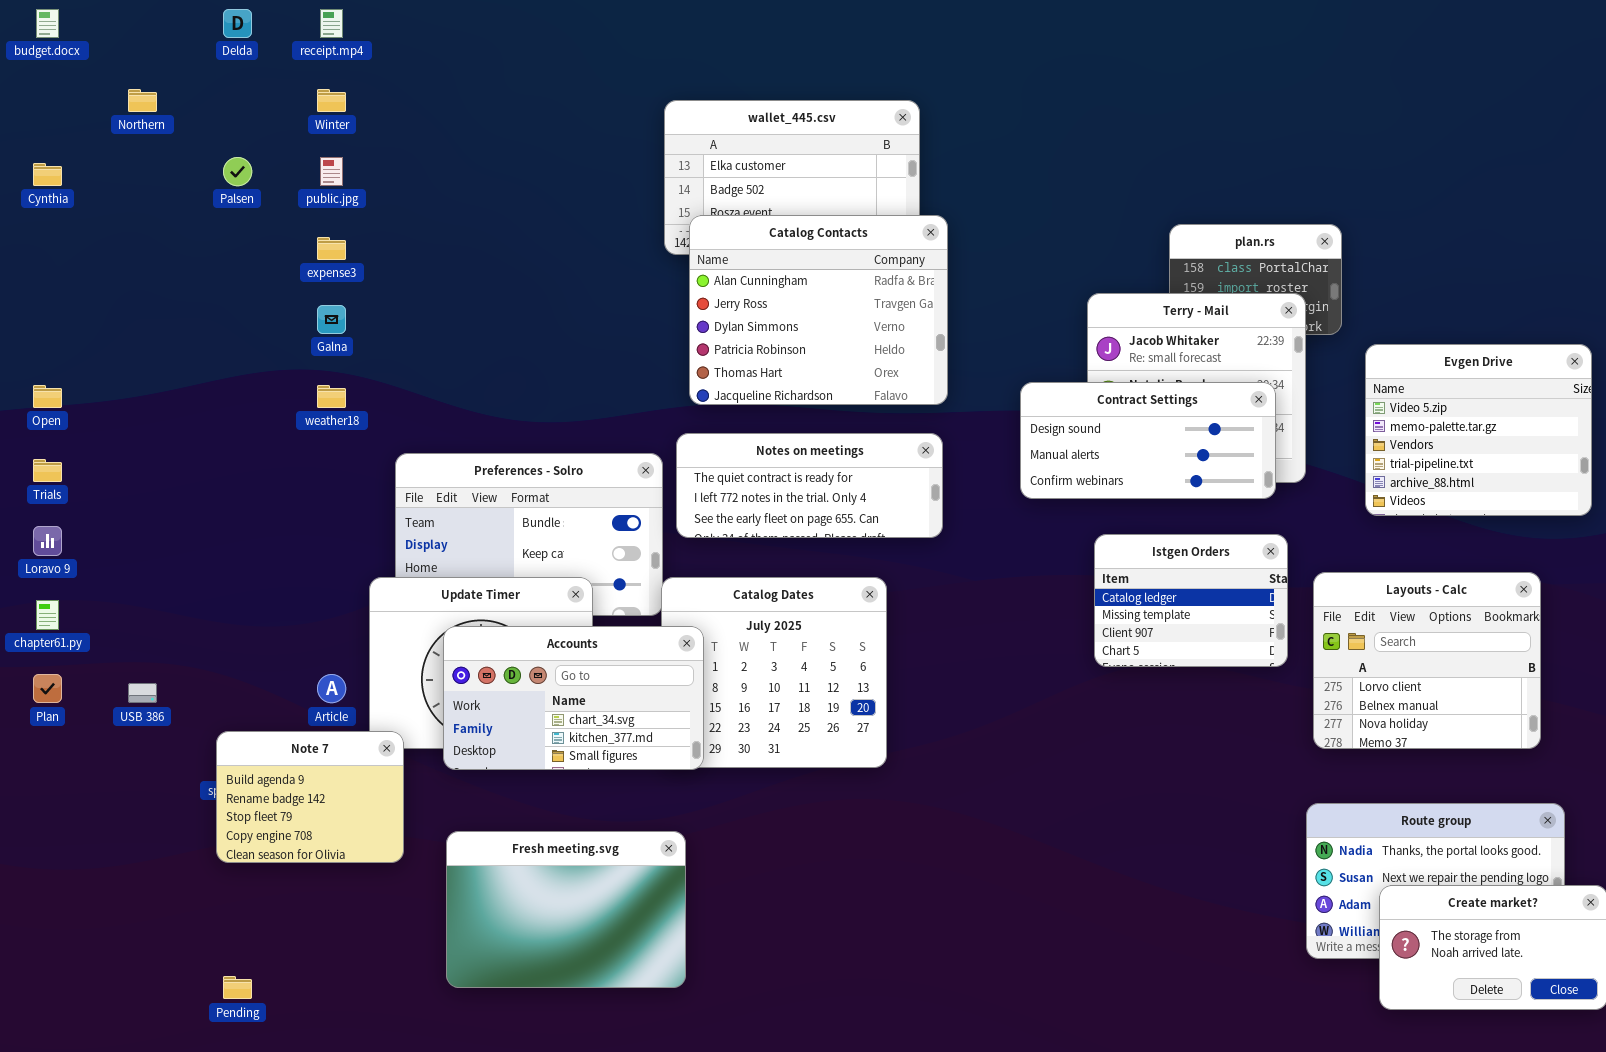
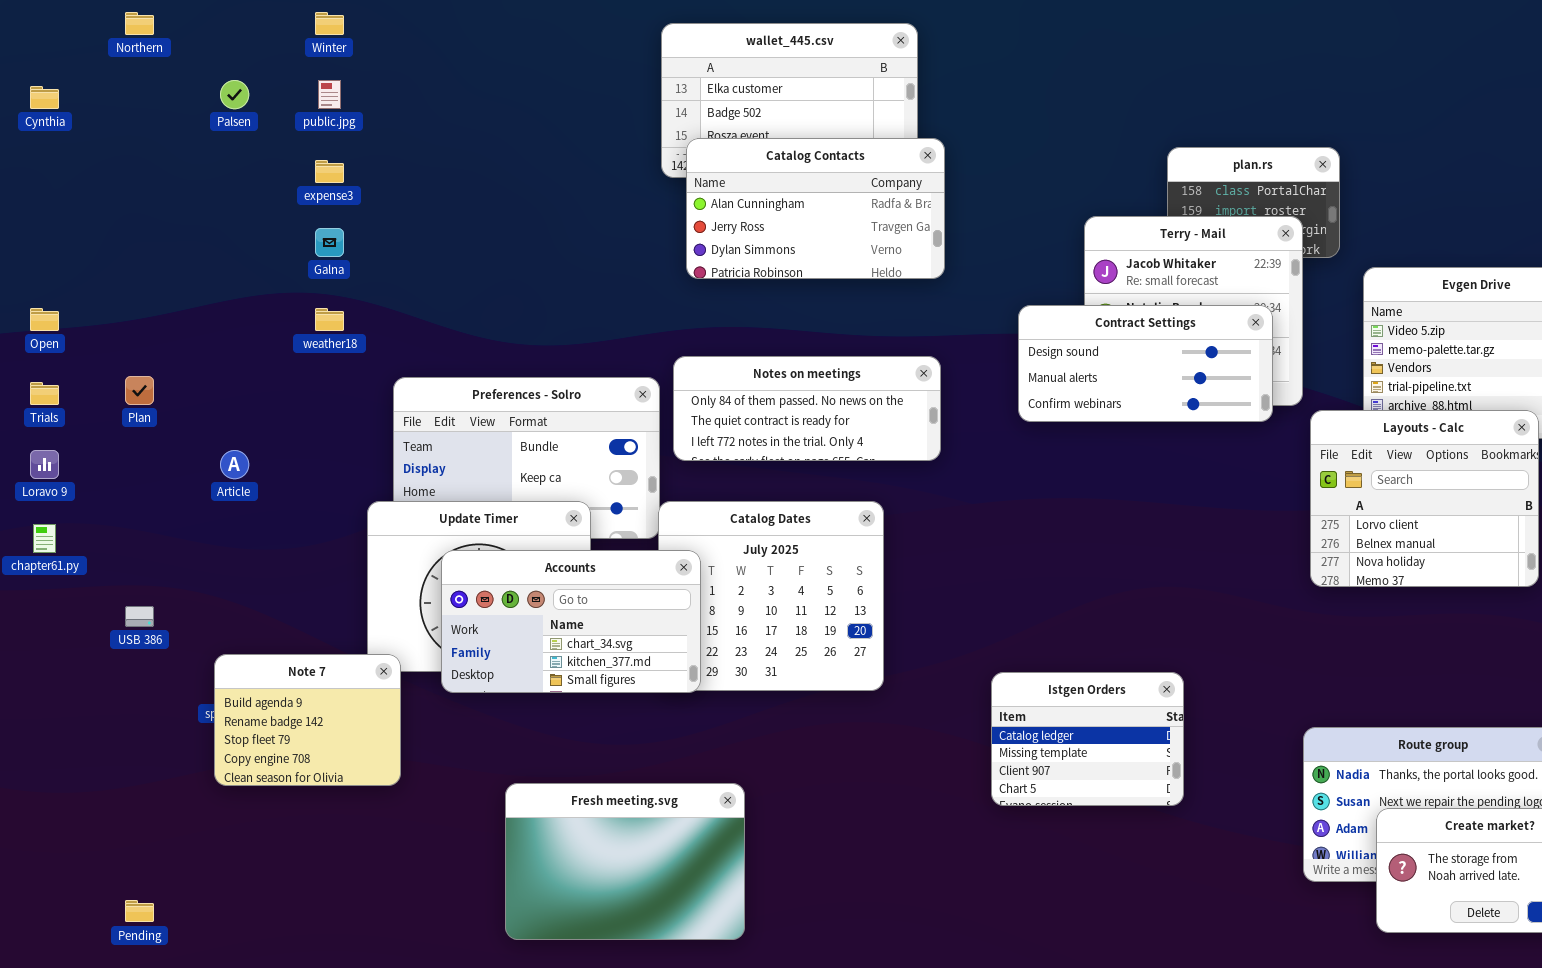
Catalog Contacts: [689,215,948,405] -> [686,138,945,279], resized
Notes on meetings: [676,433,943,538] -> [673,356,941,461], scrolled up 1 row
Istgen Orders: [1094,534,1288,667] -> [991,672,1184,806], moved
Layouts - Calc: [1313,572,1541,749] -> [1310,410,1539,587], moved
Plan: [33,674,62,703] -> [125,376,154,405], moved
Article: [317,674,346,703] -> [220,450,249,479], moved
Fresh meeting.svg: [446,831,686,988] -> [505,783,745,940], moved
Pending: [223,976,252,999] -> [125,900,154,922], moved

